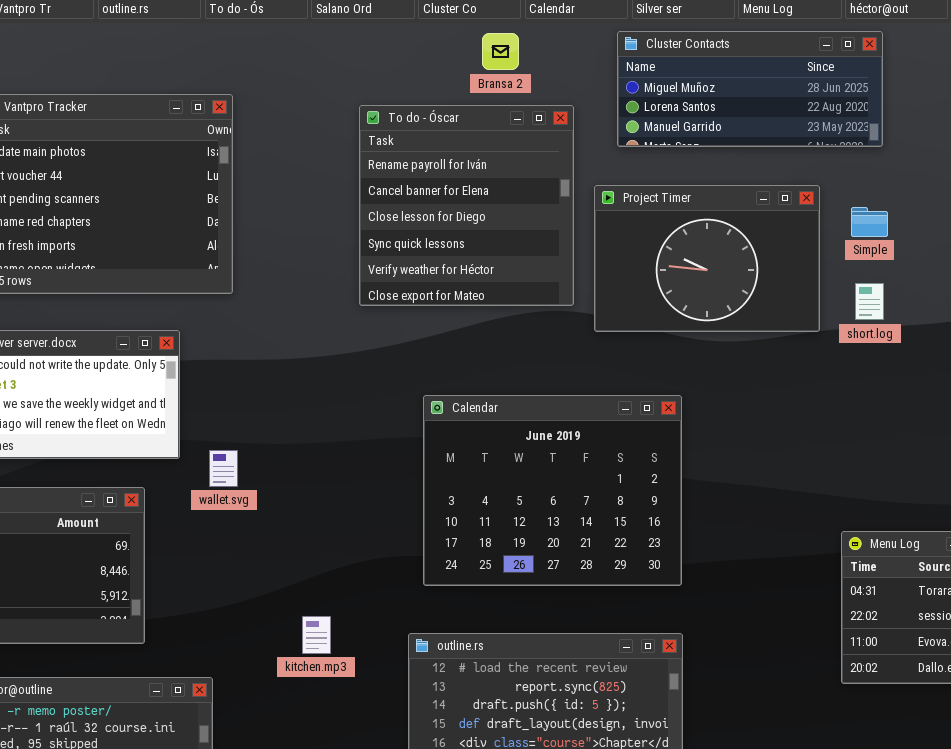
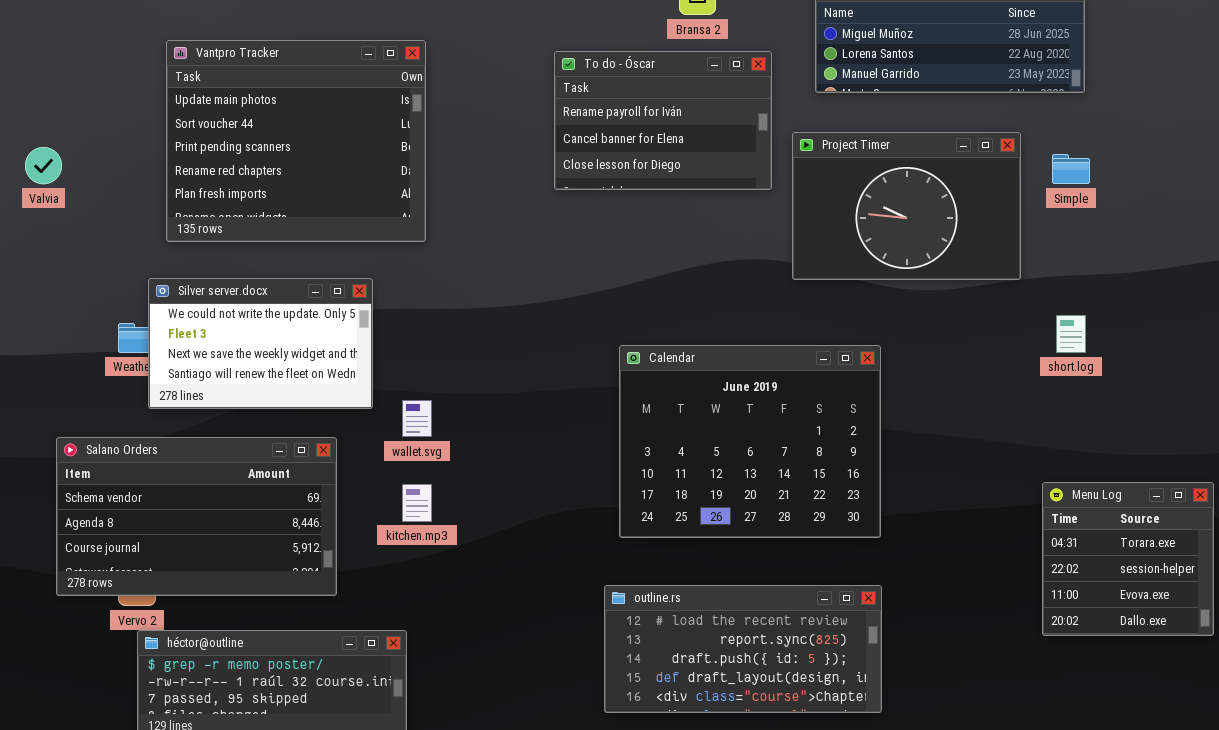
To do - Óscar: [359,105,574,306] -> [554,51,772,190], resized
short.log: [855,283,884,320] -> [1056,315,1086,353], moved
kitchen.mp3: [302,616,331,654] -> [402,484,432,522], moved

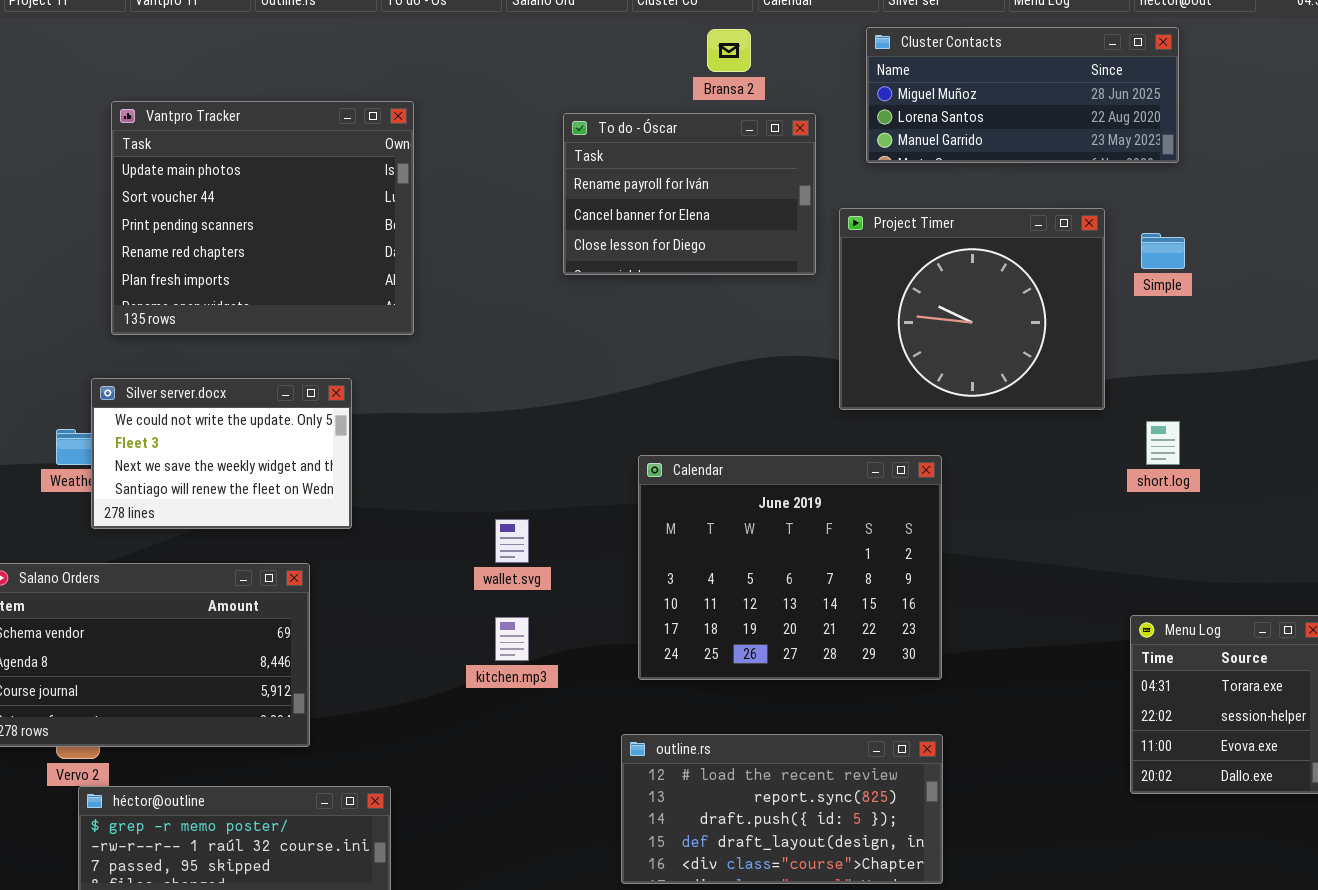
Project Timer: [792,132,1021,280] -> [839,208,1105,410], resized
wallet.svg: [402,400,432,437] -> [495,519,529,563], moved
kitchen.mp3: [402,484,432,522] -> [495,617,529,661], moved

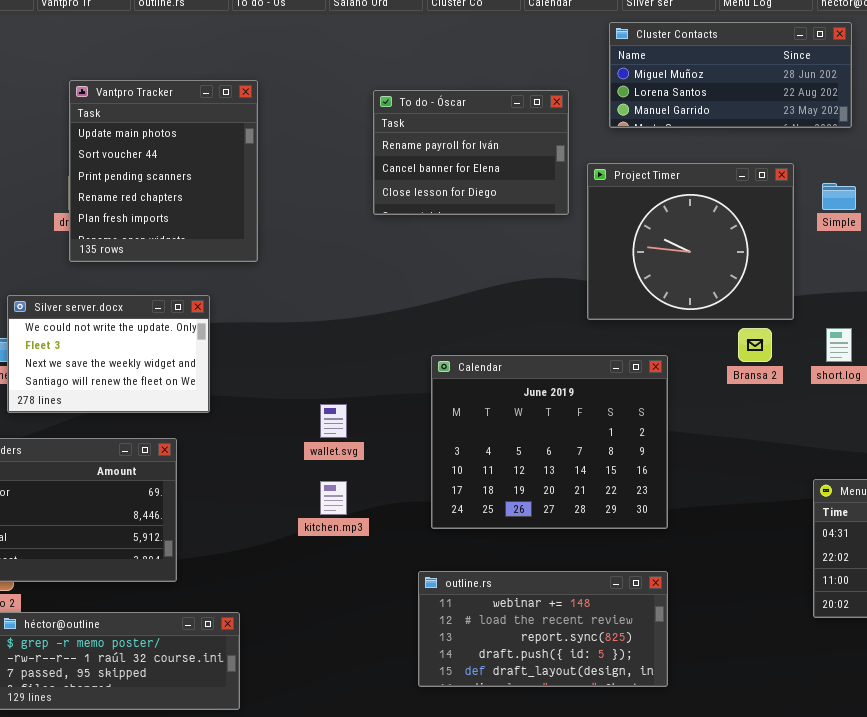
Bransa 2: [707,29,751,72] -> [738,328,772,362], moved
Vantpro Tracker: [111,101,414,335] -> [69,80,258,262], resized
outline.rs: [621,734,943,884] -> [418,571,668,687], scrolled up 1 row

